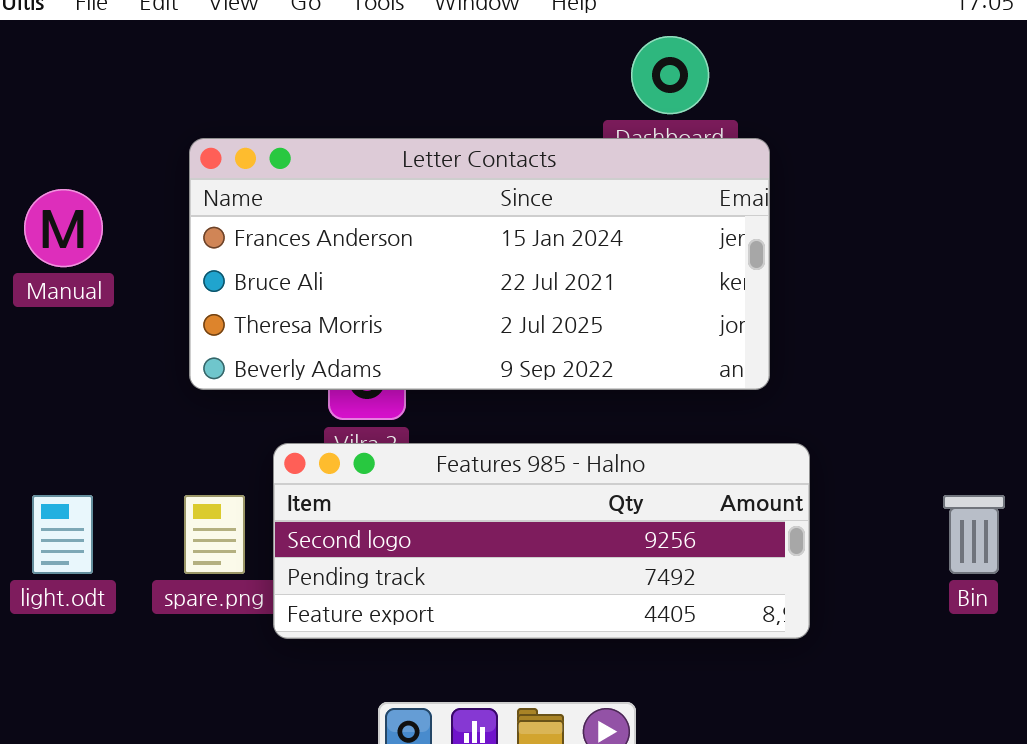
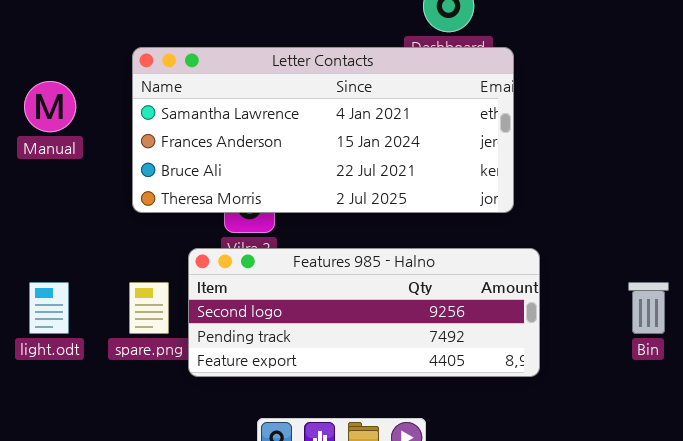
Letter Contacts: [189,138,770,390] -> [132,47,514,213], scrolled up 1 row

